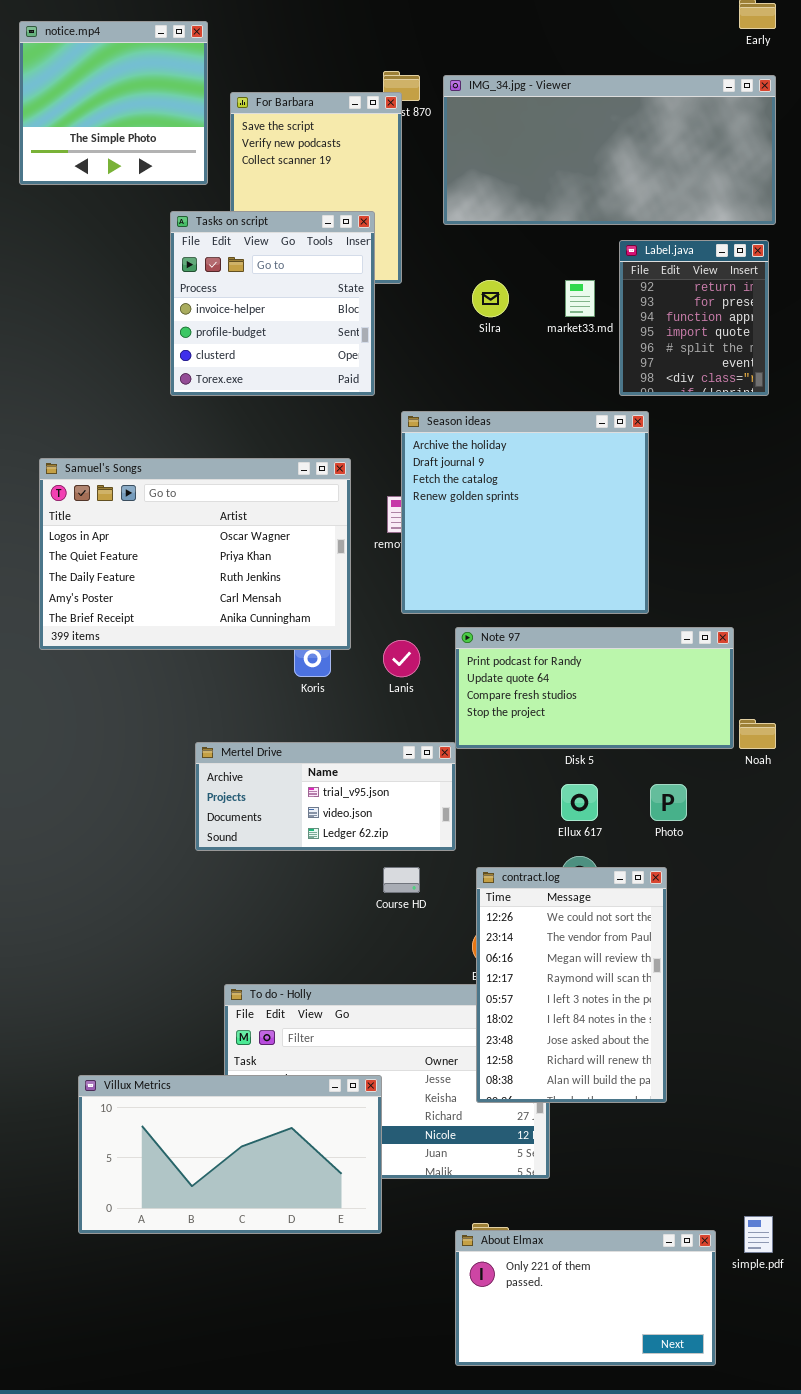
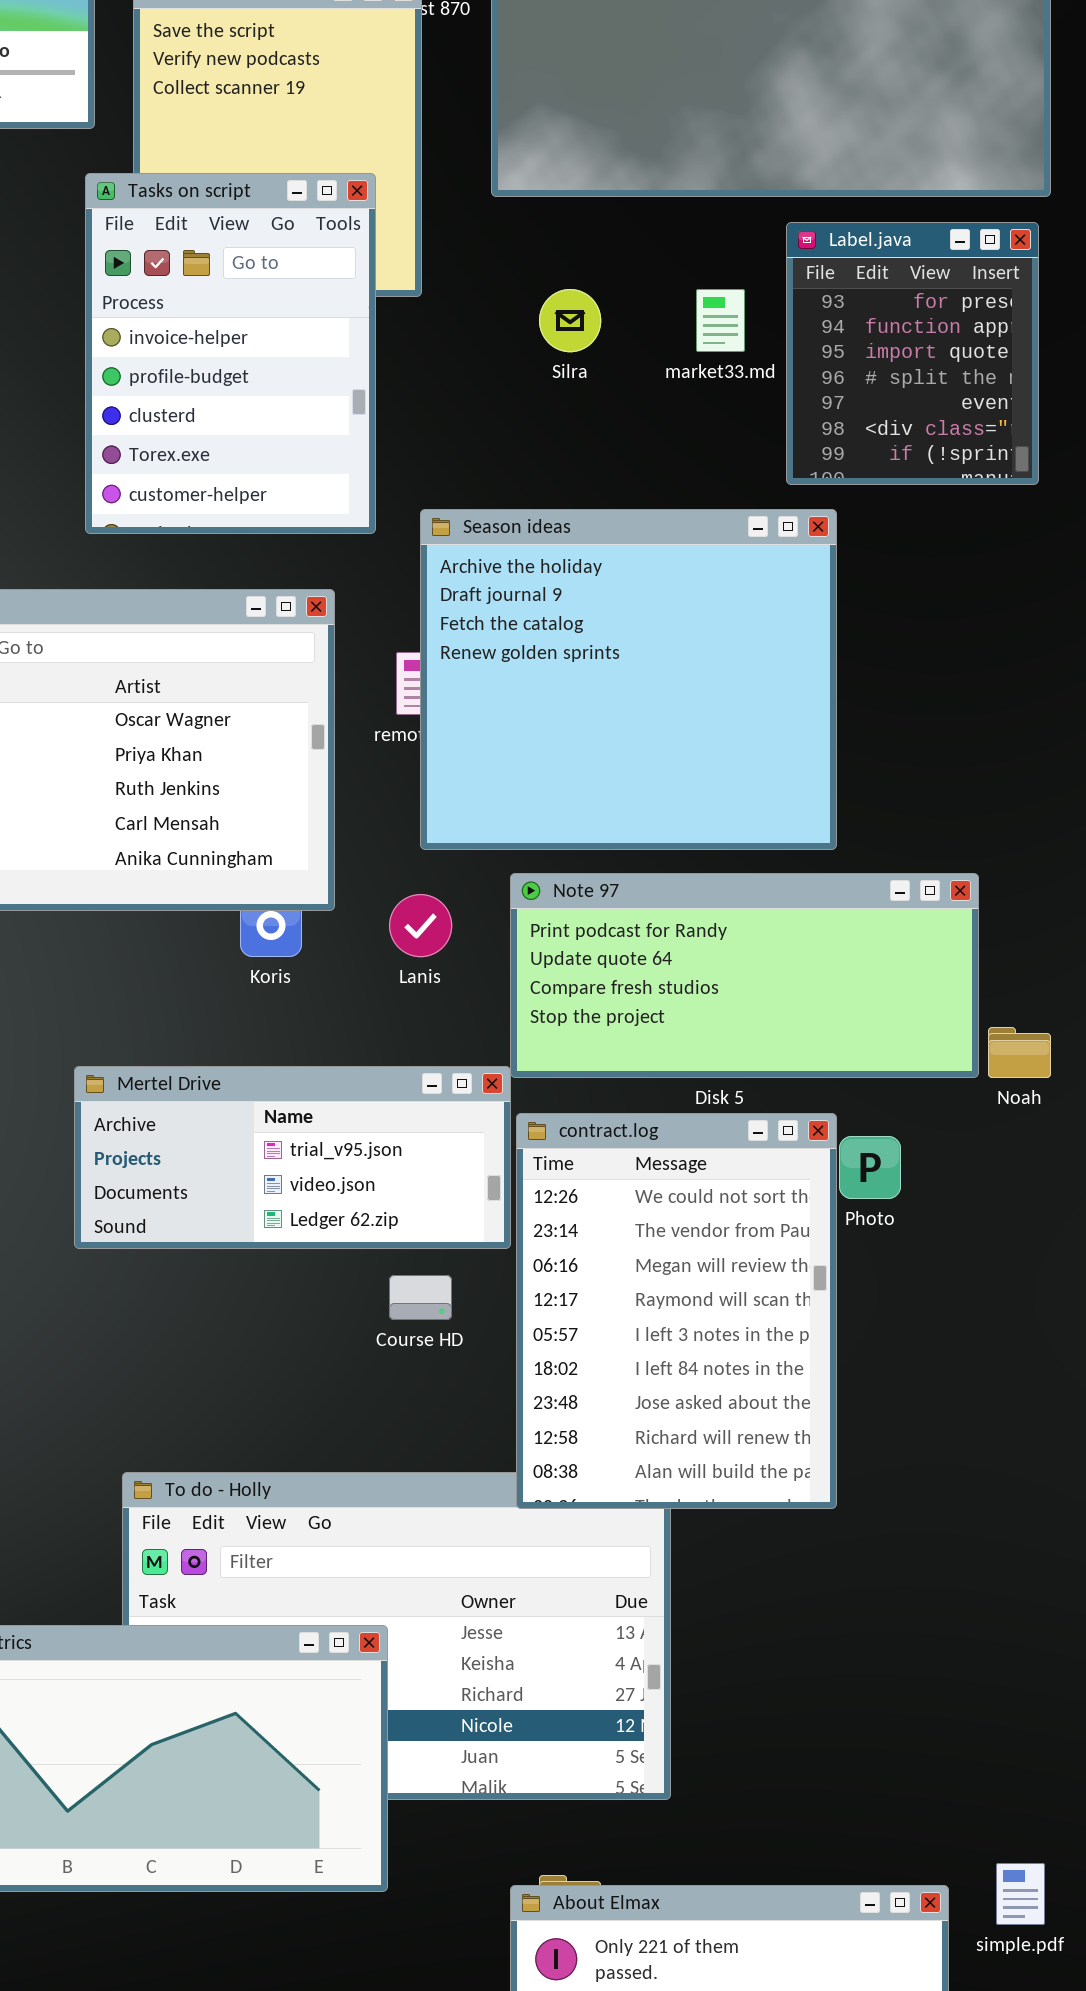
Tasks on script: [170,211,375,396] -> [85,173,376,534], resized
Label.java: [619,240,769,396] -> [786,222,1039,485], scrolled down 1 row
contract.log: [476,867,667,1103] -> [516,1113,837,1509], moved

